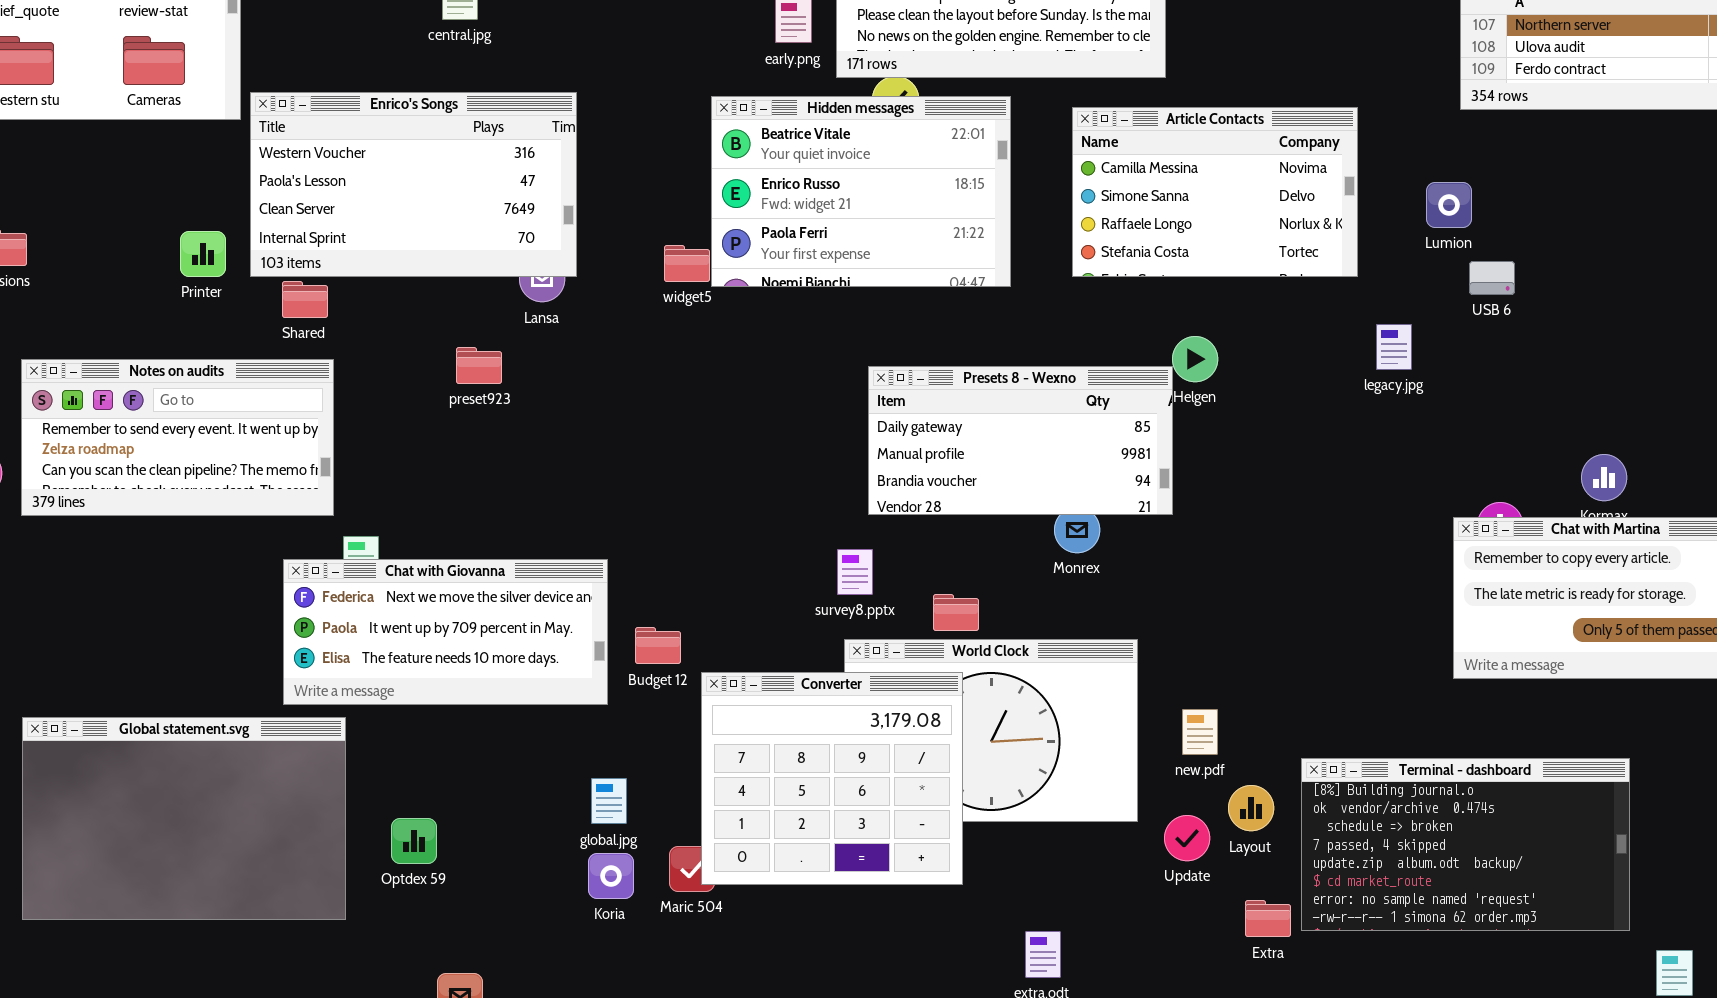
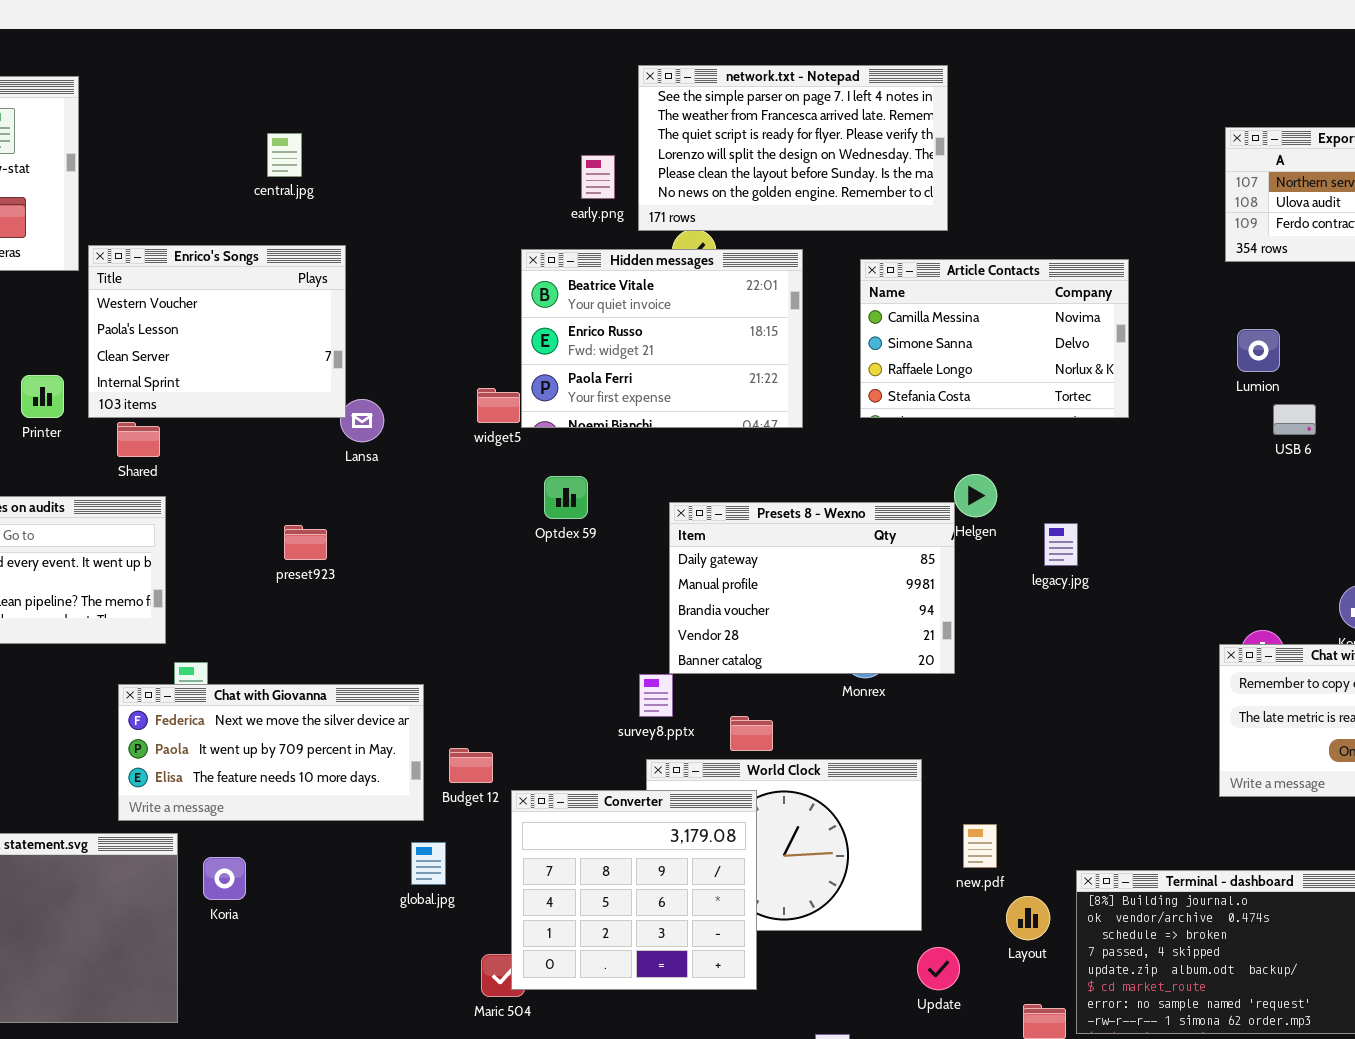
Enrico's Songs: [250,92,577,277] -> [88,245,346,418], resized
Lumion: [1426,182,1472,228] -> [1237,329,1280,372], moved
USB 6: [1469,261,1515,295] -> [1273,404,1316,435], moved
legacy.jpg: [1376,324,1412,370] -> [1044,523,1078,566], moved
preset923: [456,347,502,384] -> [284,525,327,560], moved
Presets 8 - Wexno: [868,366,1173,515] -> [669,502,955,674], resized
global.jpg: [591,778,627,824] -> [411,842,446,885], moved
Update: [1164,815,1210,861] -> [917,947,960,990], moved
Optdex 59: [391,818,437,864] -> [544,476,588,519], moved
Koria: [588,853,634,899] -> [203,857,246,900], moved

